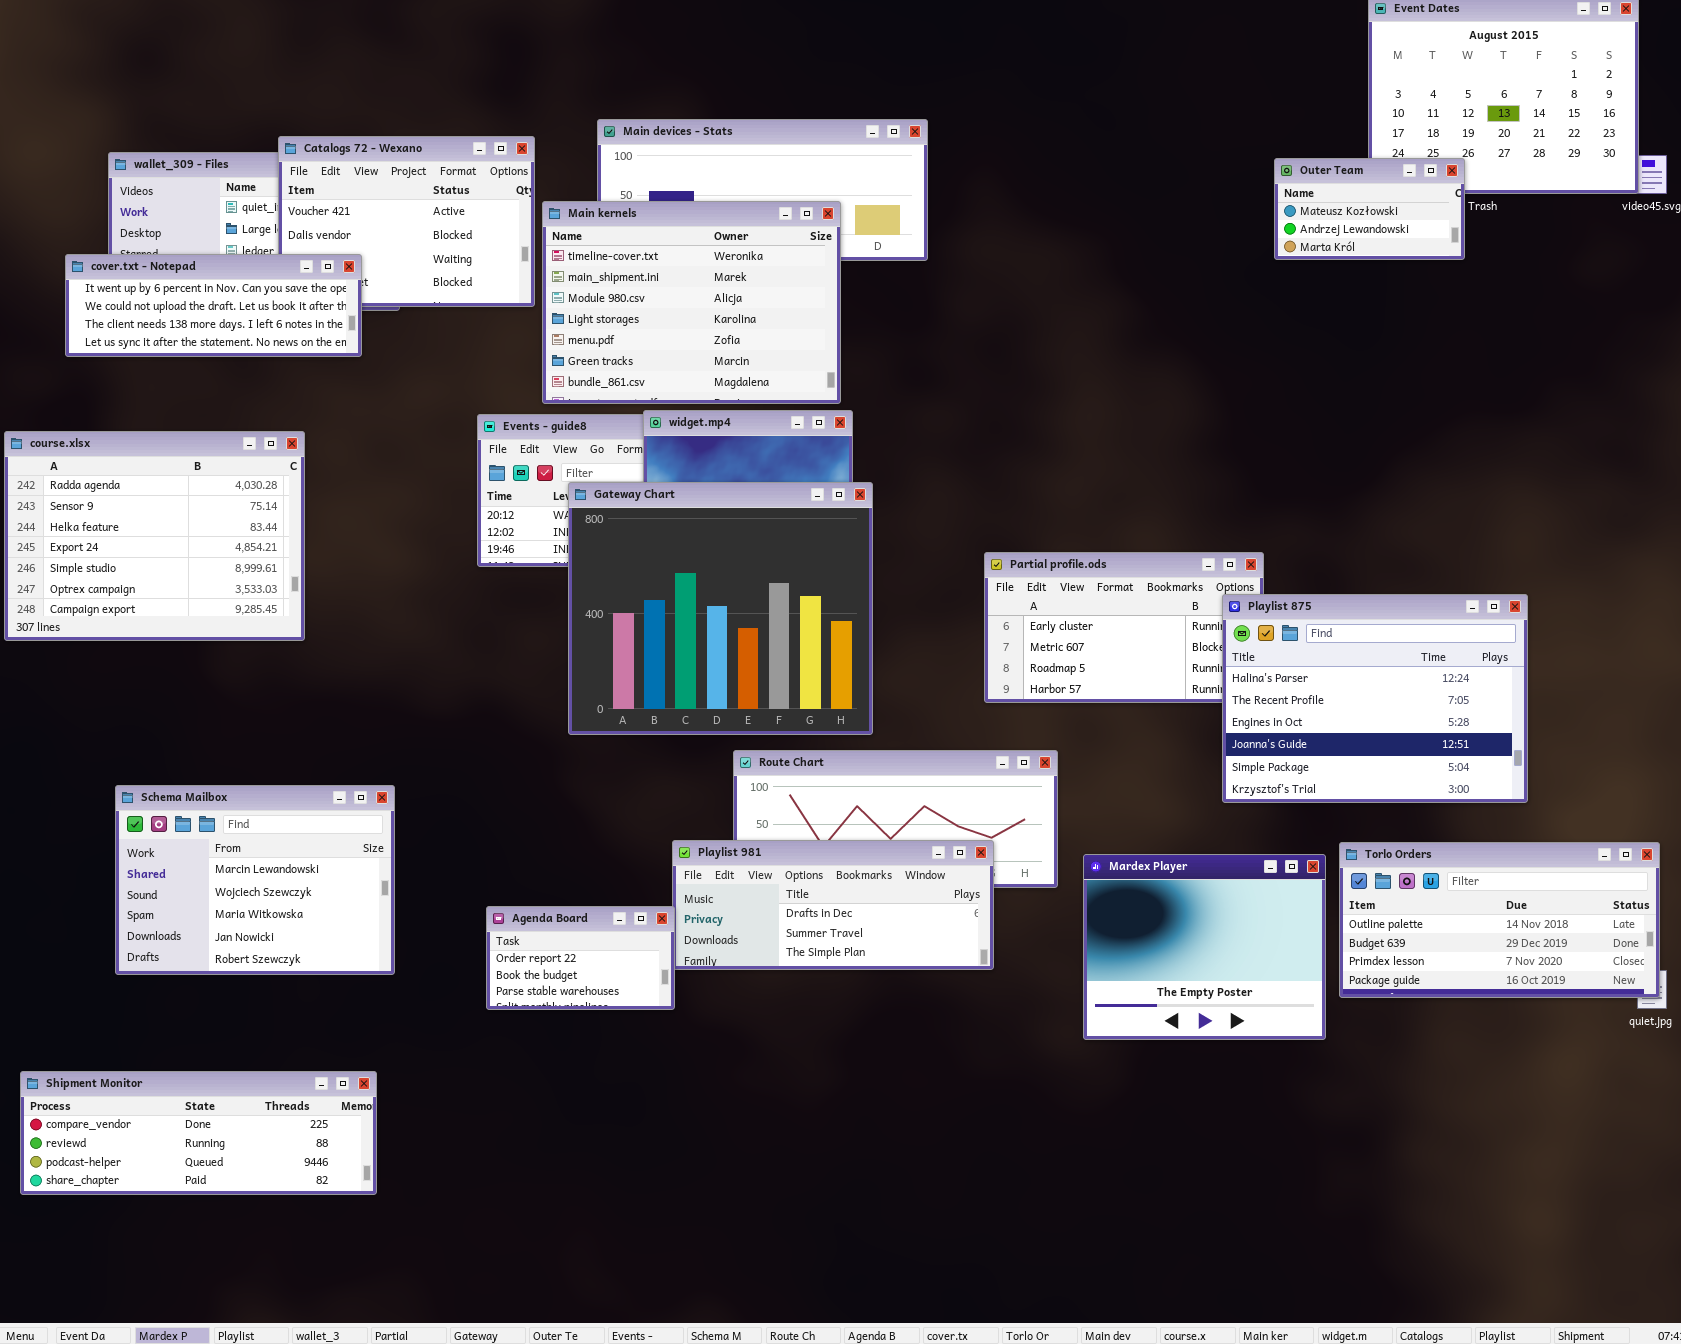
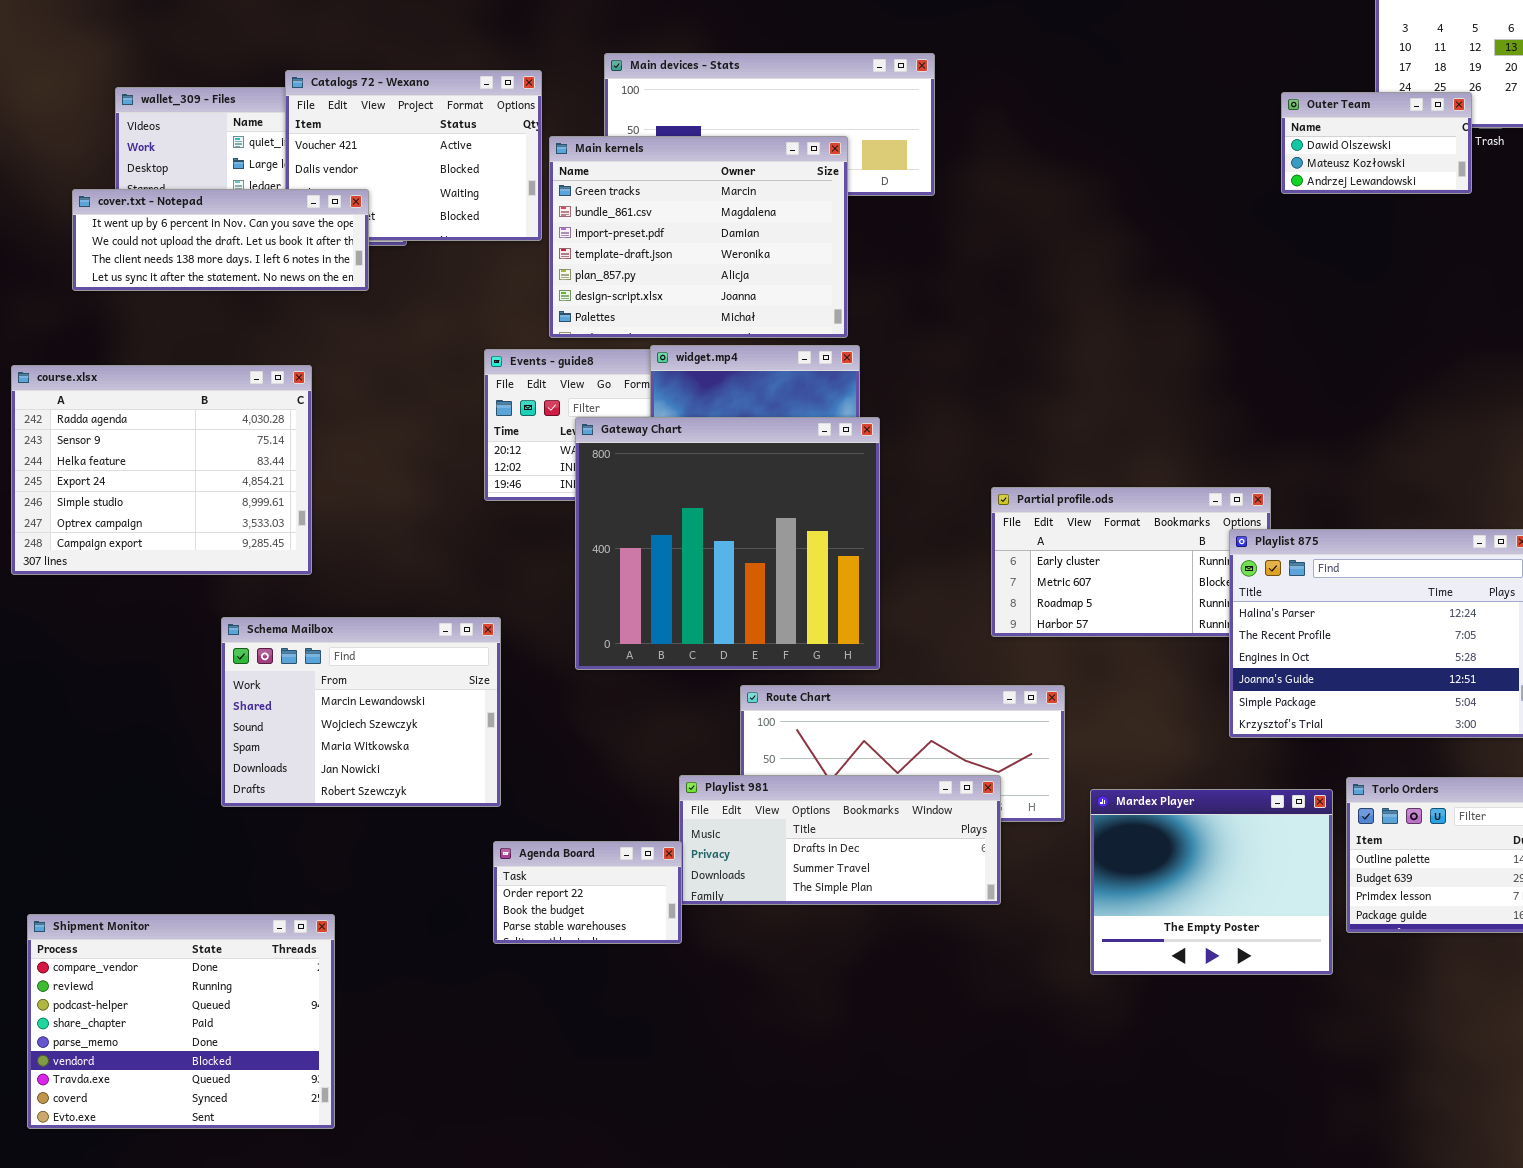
Outer Team: [1274,158,1465,260] -> [1281,92,1472,194], scrolled up 1 row
Main kernels: [542,201,841,404] -> [549,136,848,338], scrolled down 5 rows
Schema Mailbox: [115,785,395,975] -> [221,617,501,807], moved
Shipment Monitor: [20,1071,377,1195] -> [27,914,335,1129], resized

